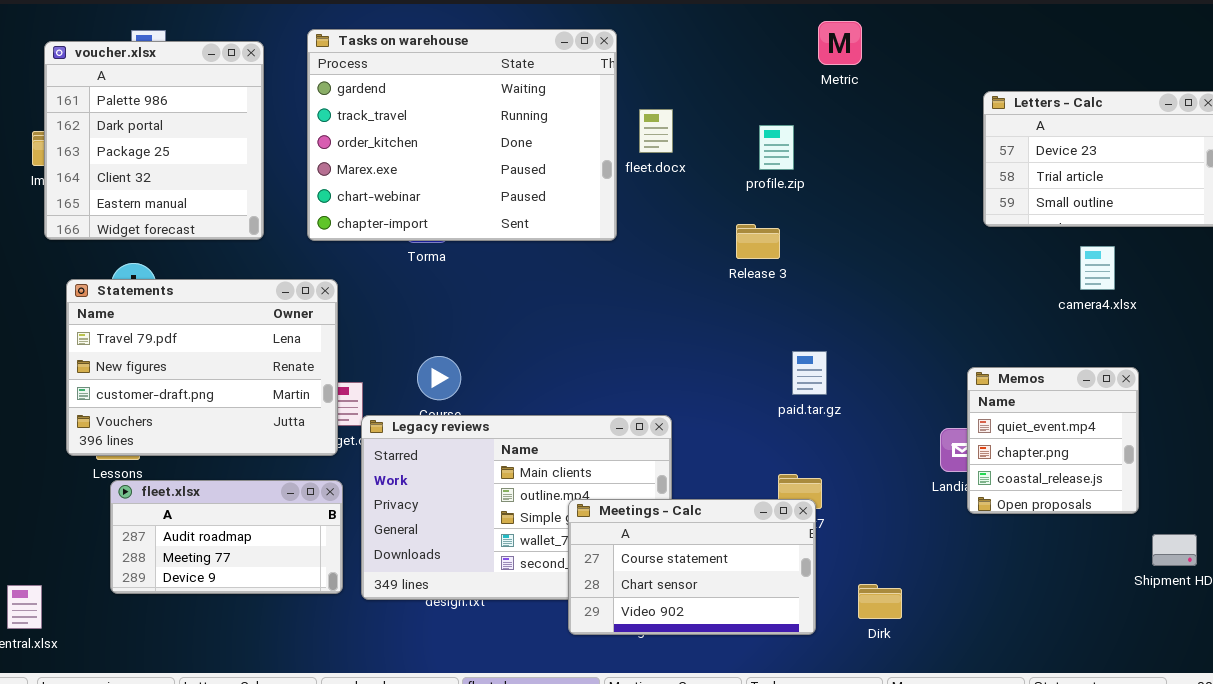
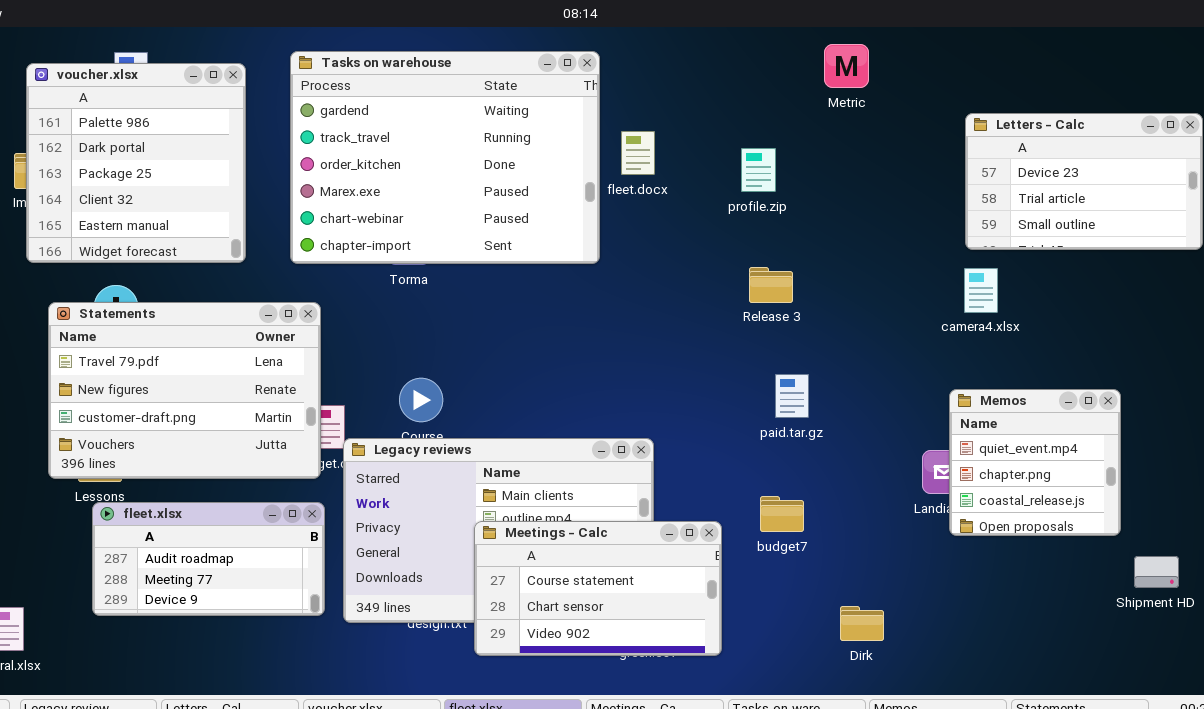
Metric: [818,21,862,65] -> [824,44,869,88], moved
Release 3: [736,224,780,259] -> [749,267,793,303], moved
camera4.xlsx: [1080,246,1115,290] -> [964,268,998,313], moved
Meetings - Calc: [568,499,816,635] -> [474,521,722,656], moved

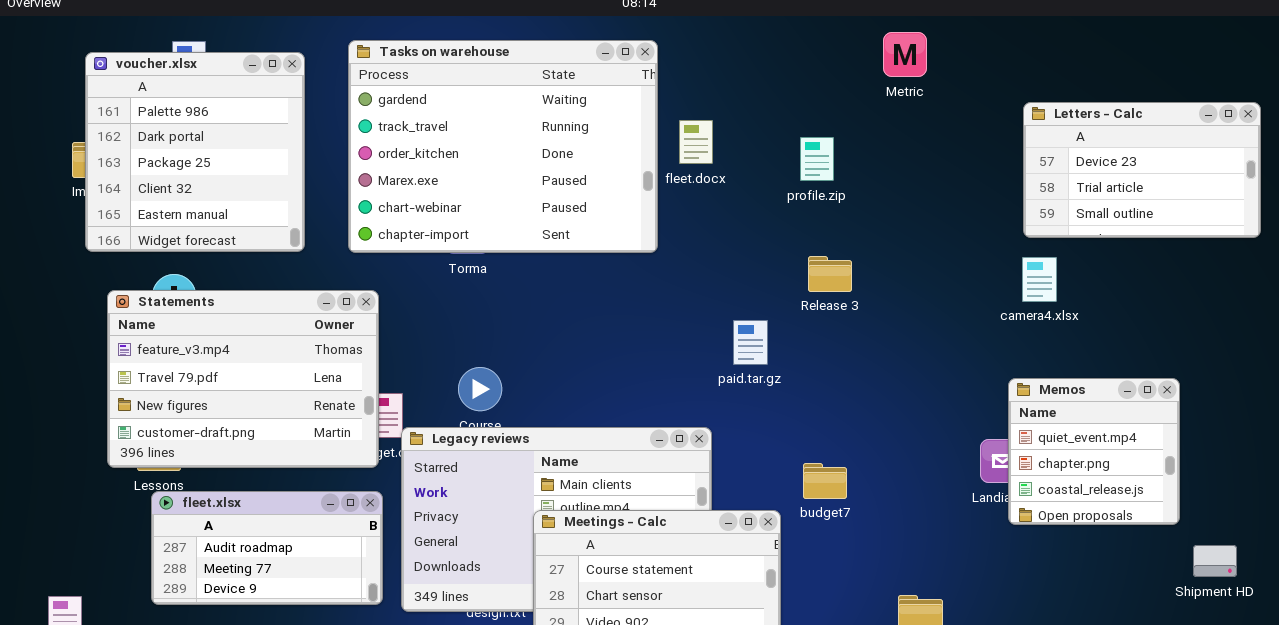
Statements: [48,302,321,479] -> [107,290,379,468], scrolled up 1 row
paid.tar.gz: [775,374,809,418] -> [733,320,768,365], moved
budget7: [760,496,804,532] -> [803,463,847,499], moved

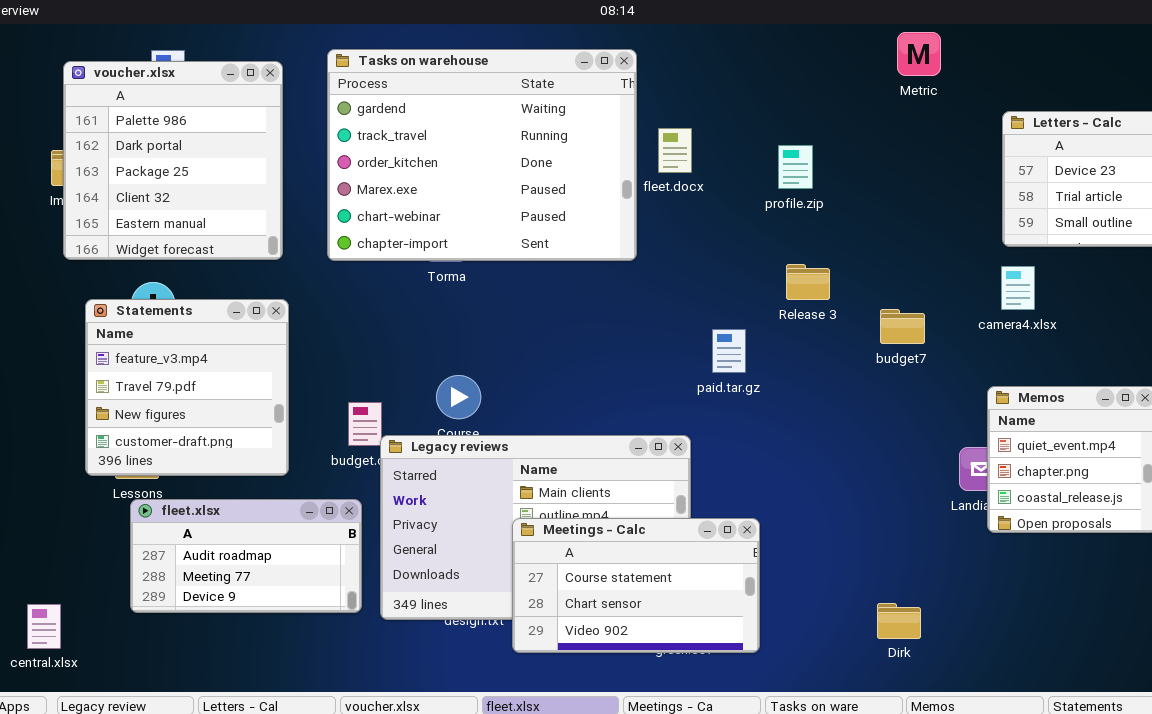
Metric: [883,32,927,77] -> [897,32,941,76], moved
Statements: [107,290,379,468] -> [85,299,289,476], resized
budget7: [803,463,847,499] -> [880,309,925,344], moved

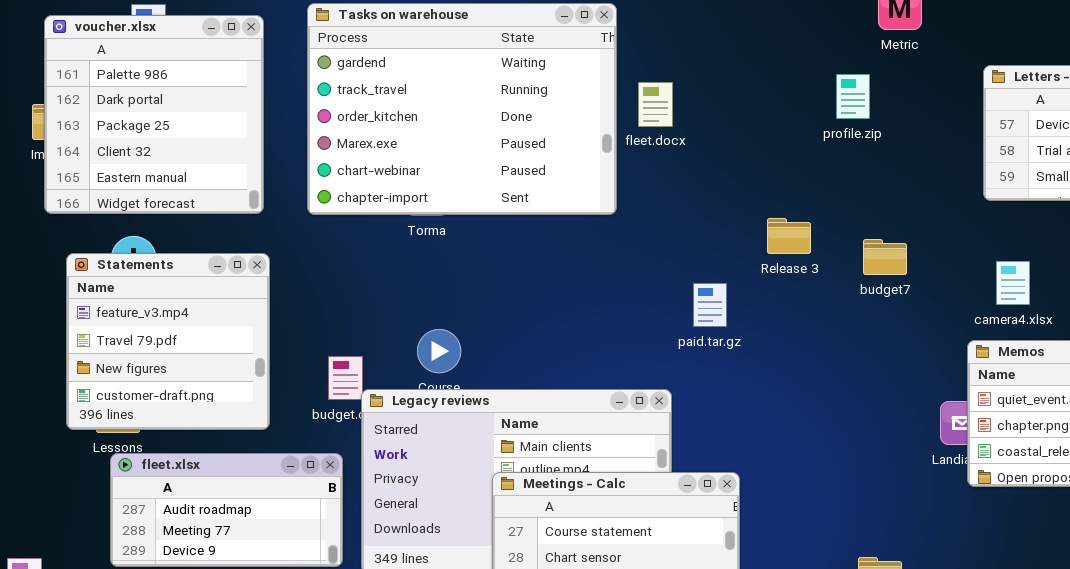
profile.zip: [778,145,813,189] -> [836,74,870,119], moved
camera4.xlsx: [1001,266,1035,310] -> [996,261,1030,305], moved
budget7: [880,309,925,344] -> [863,239,907,275], moved

